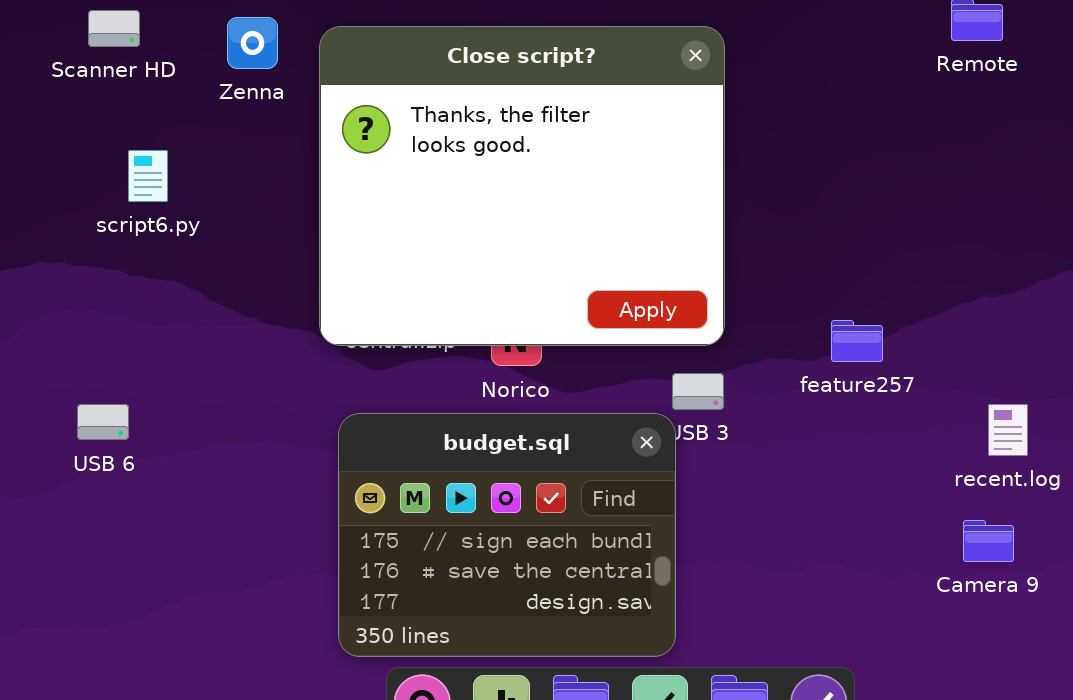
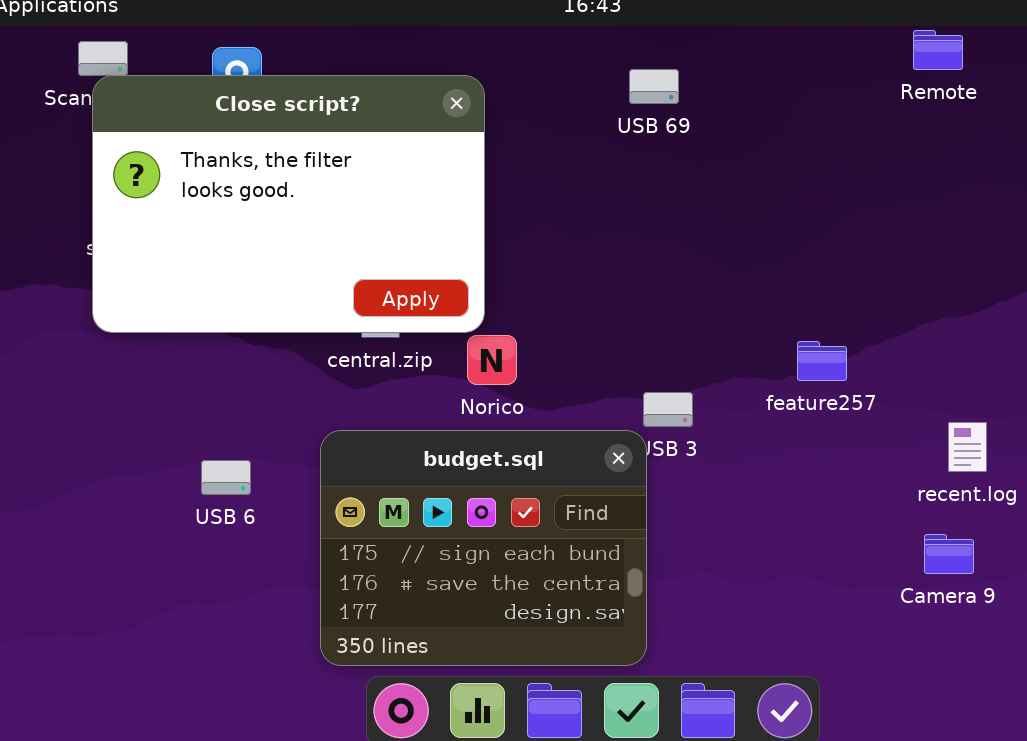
Close script?: [319,26,725,346] -> [92,75,485,333], moved, resized
USB 6: [77,404,129,440] -> [201,460,251,495], moved

